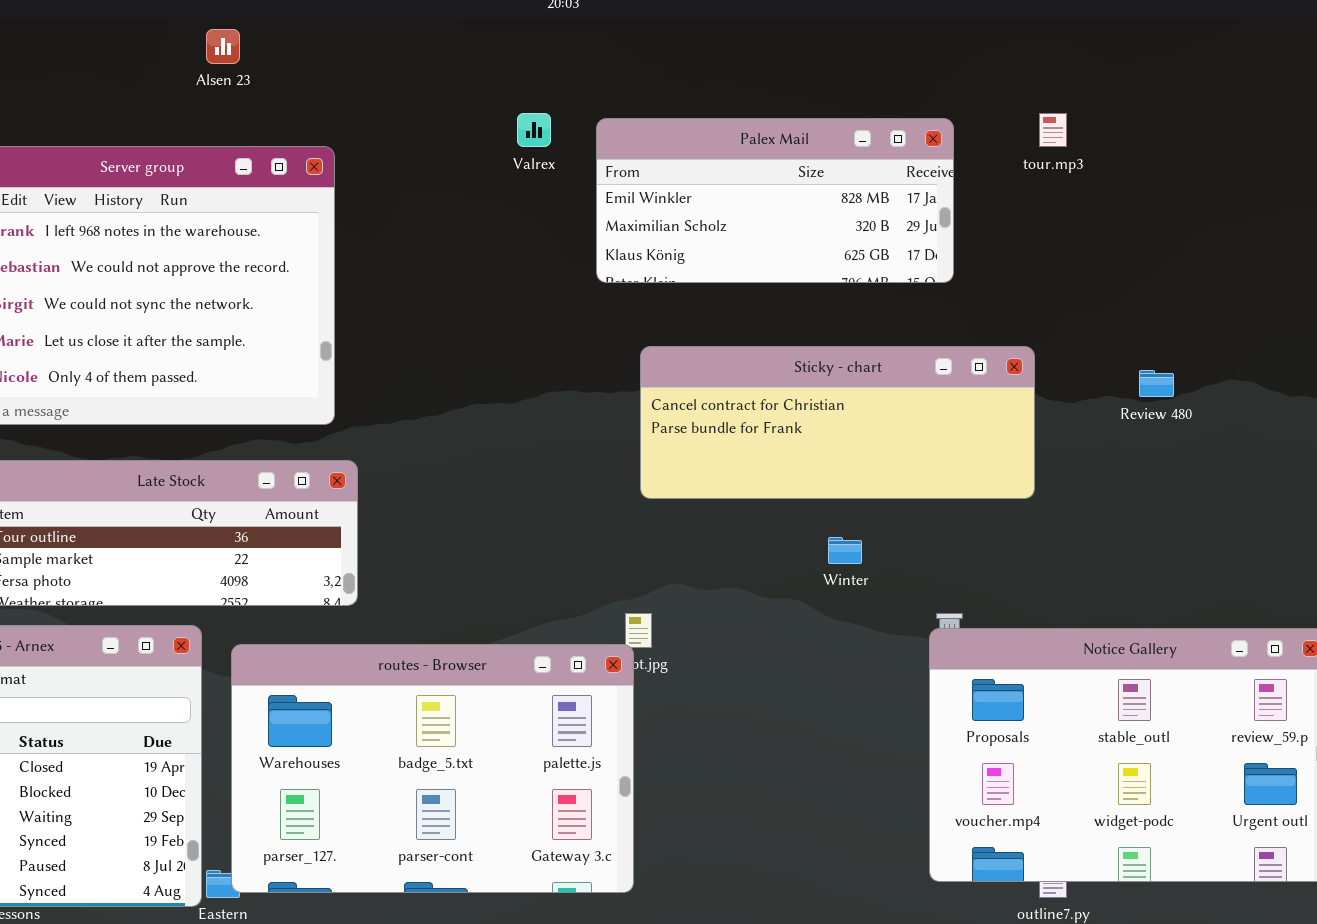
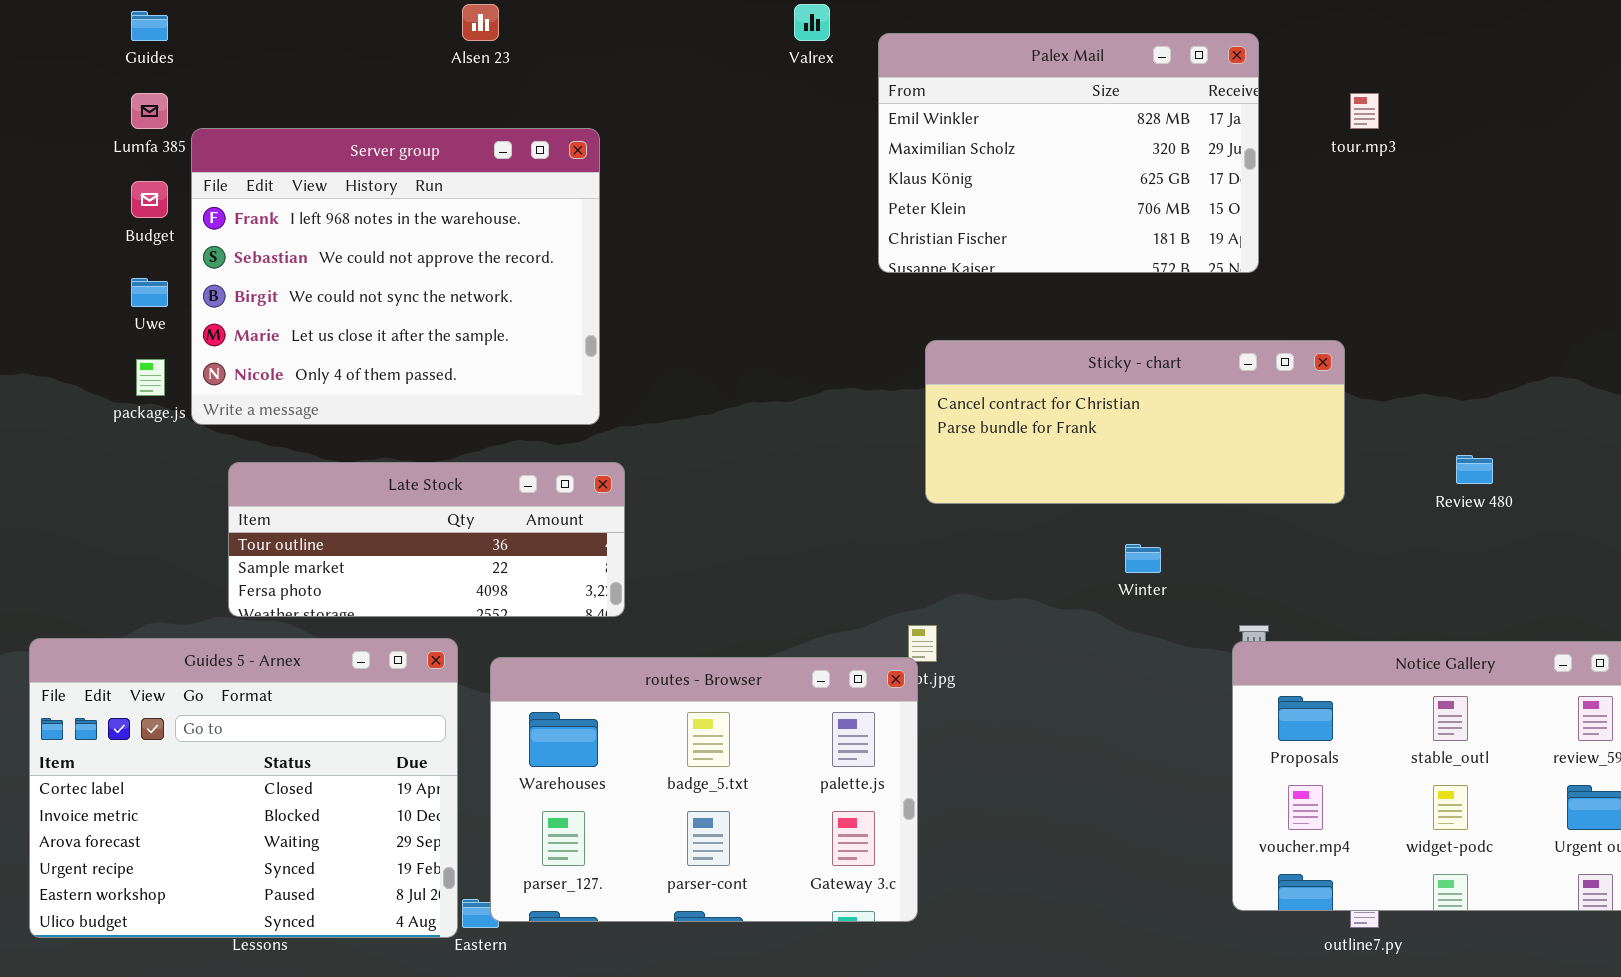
Valrex: [517,113,551,147] -> [794,4,830,41], moved
Palex Mail: [596,118,954,283] -> [878,33,1259,273], resized
Review 480: [1139,370,1174,397] -> [1456,455,1493,484], moved

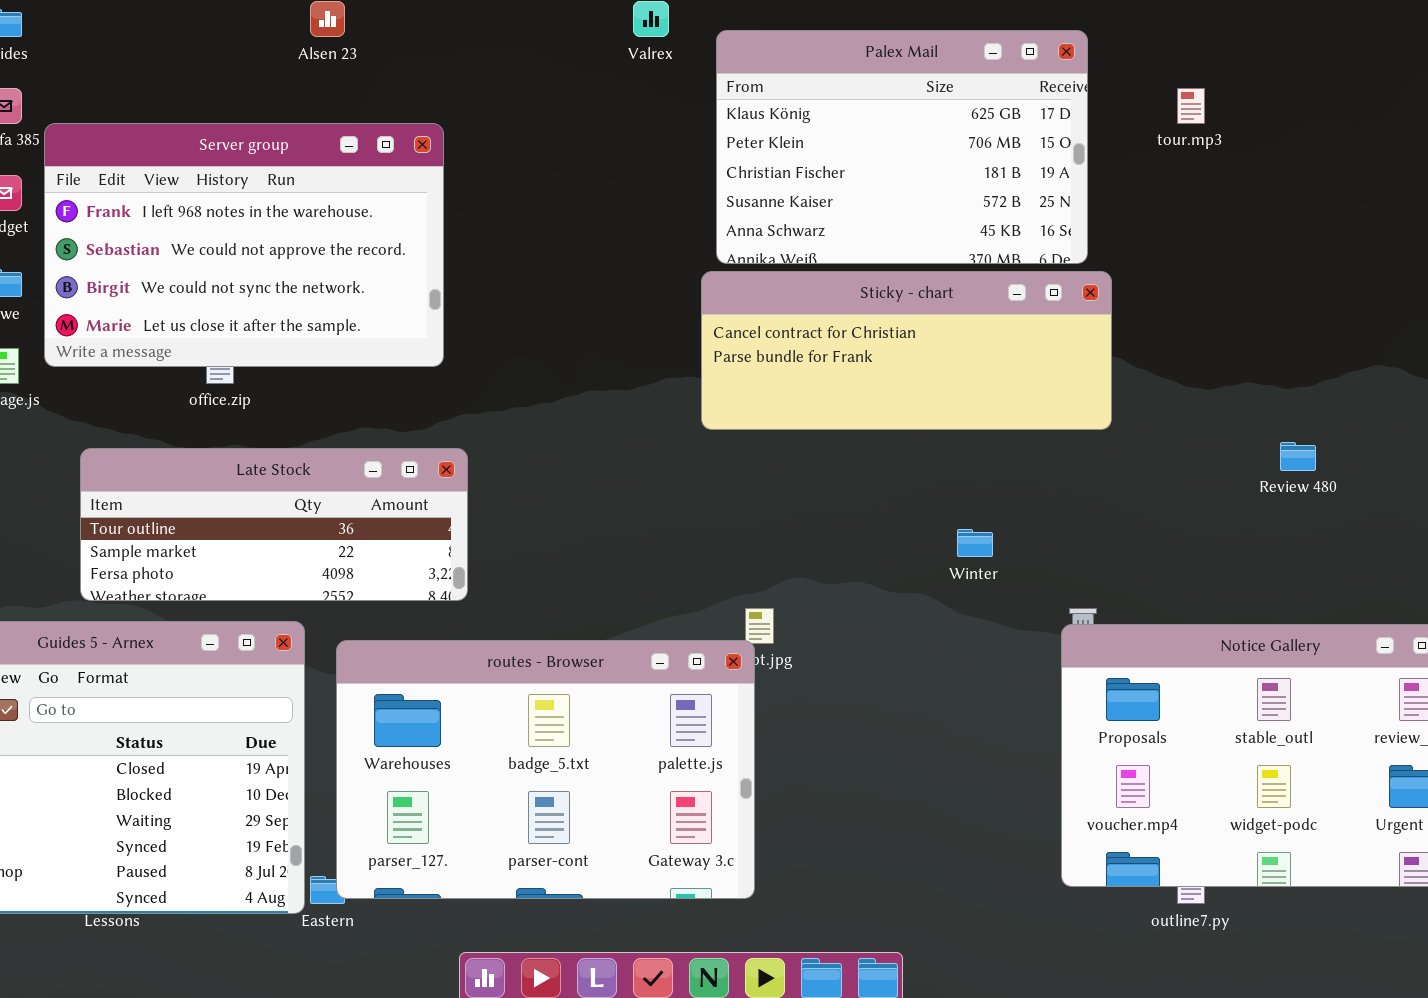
Palex Mail: [878,33,1259,273] -> [716,30,1088,264], scrolled down 2 rows
Server group: [191,128,600,425] -> [44,123,444,367], resized
Sticky - chart: [925,340,1345,504] -> [701,271,1112,430], moved

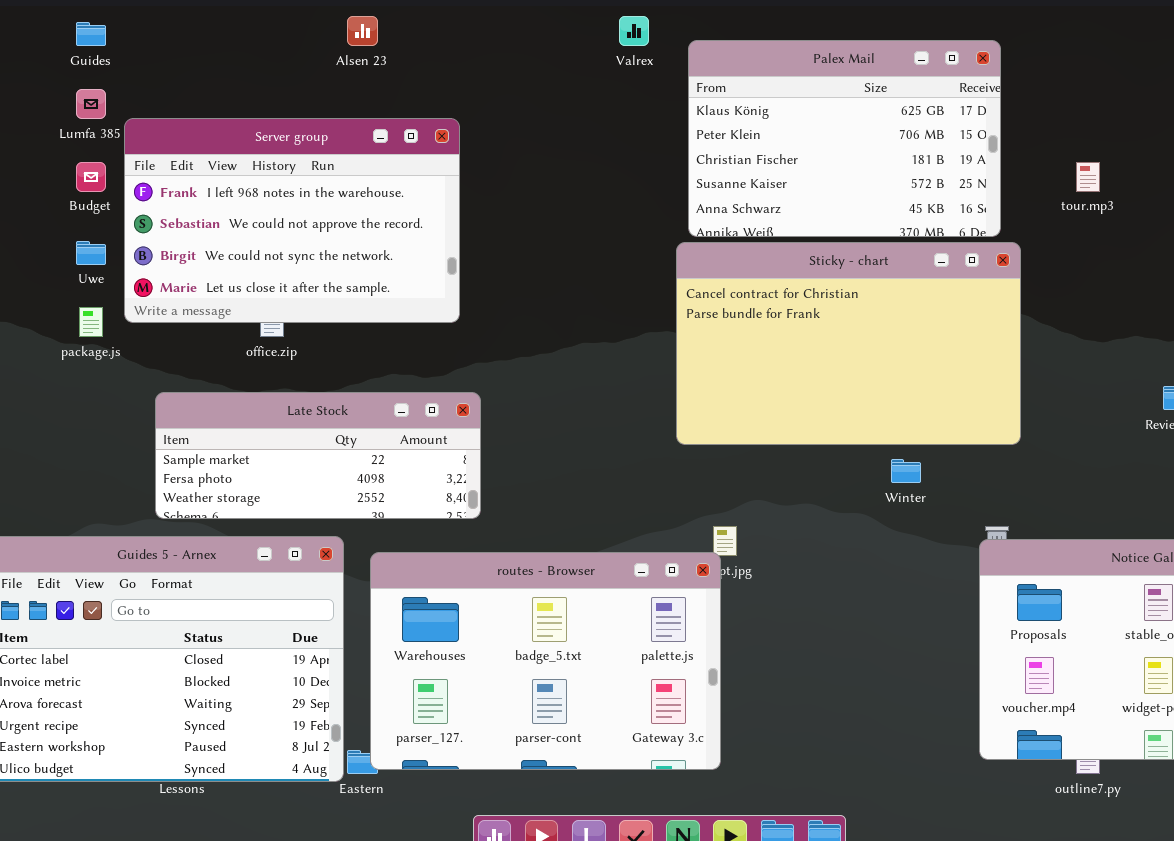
tour.mp3: [1177,88,1205,124] -> [1076,162,1100,192], moved
Sticky - chart: [701,271,1112,430] -> [676,242,1021,445], resized
Late Stock: [80,448,468,601] -> [155,392,481,519], scrolled down 1 row

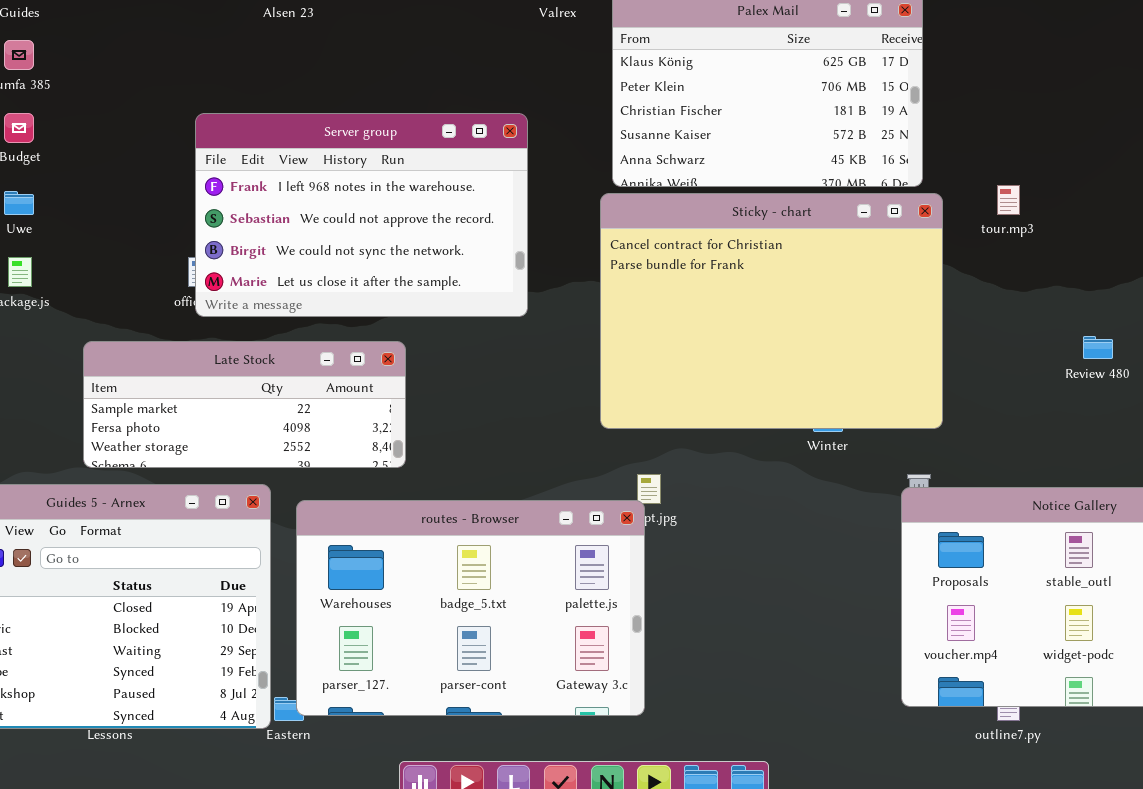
Server group: [124,118,460,323] -> [195,113,528,317], moved
tour.mp3: [1076,162,1100,192] -> [997,185,1020,215], moved
Sticky - chart: [676,242,1021,445] -> [600,193,943,429], resized

